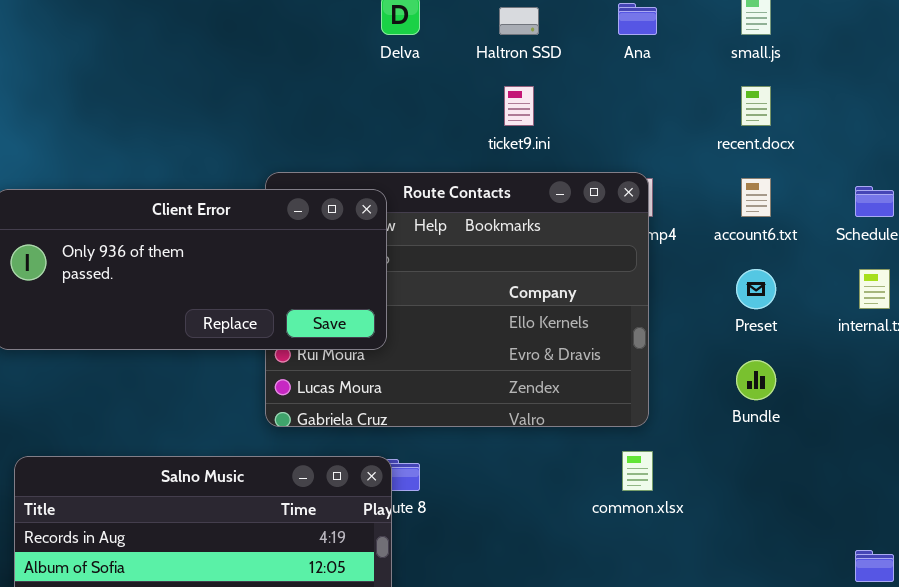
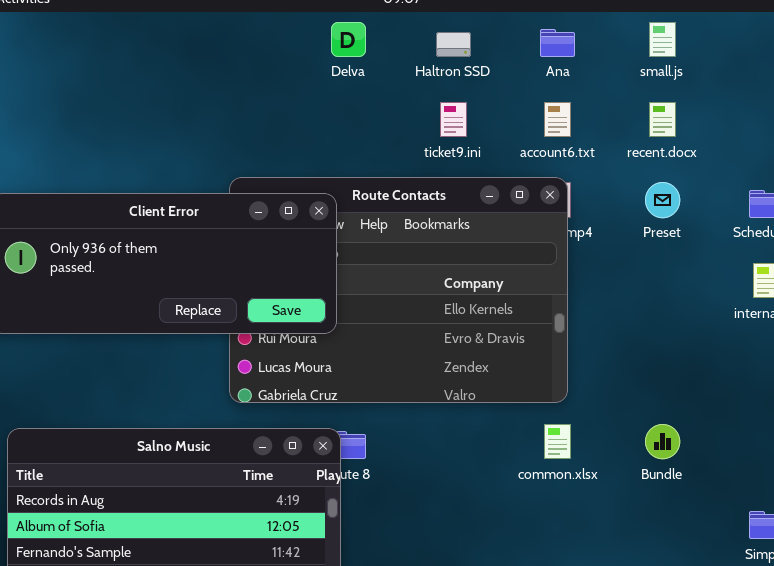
account6.txt: [741,178,771,217] -> [544,102,571,137], moved
Preset: [736,269,776,309] -> [645,182,680,218], moved
Bundle: [736,360,776,400] -> [645,424,680,459], moved

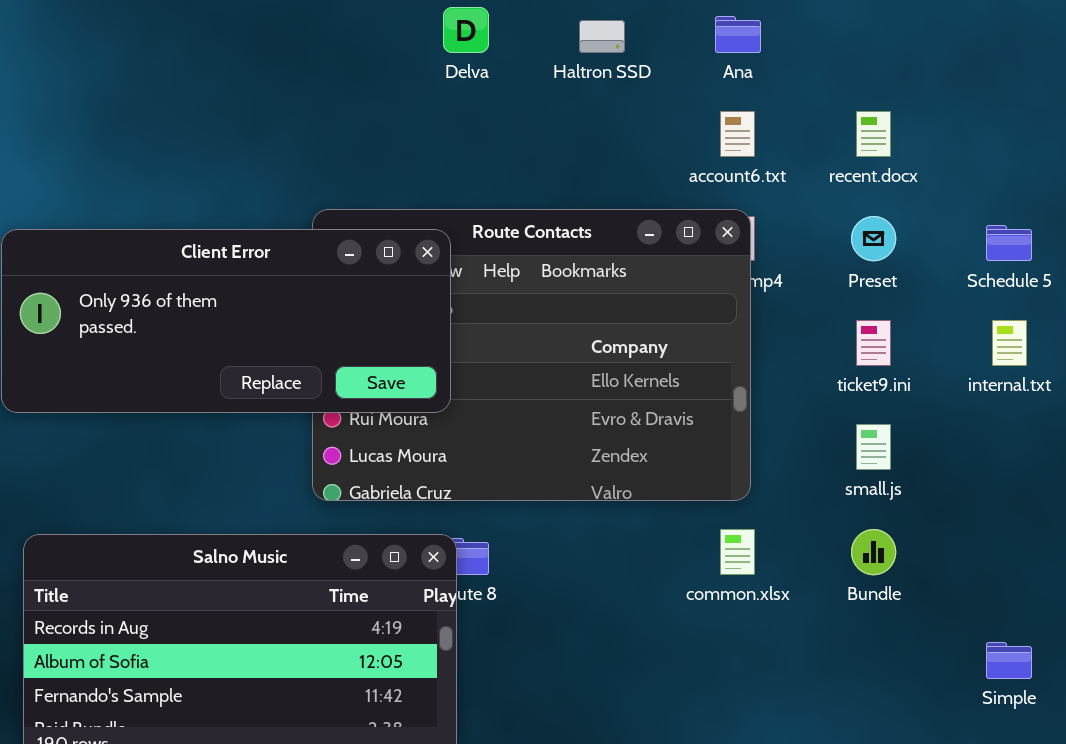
small.js: [649,22,676,57] -> [856,424,891,470], moved
ticket9.ini: [440,102,467,137] -> [856,320,891,366], moved

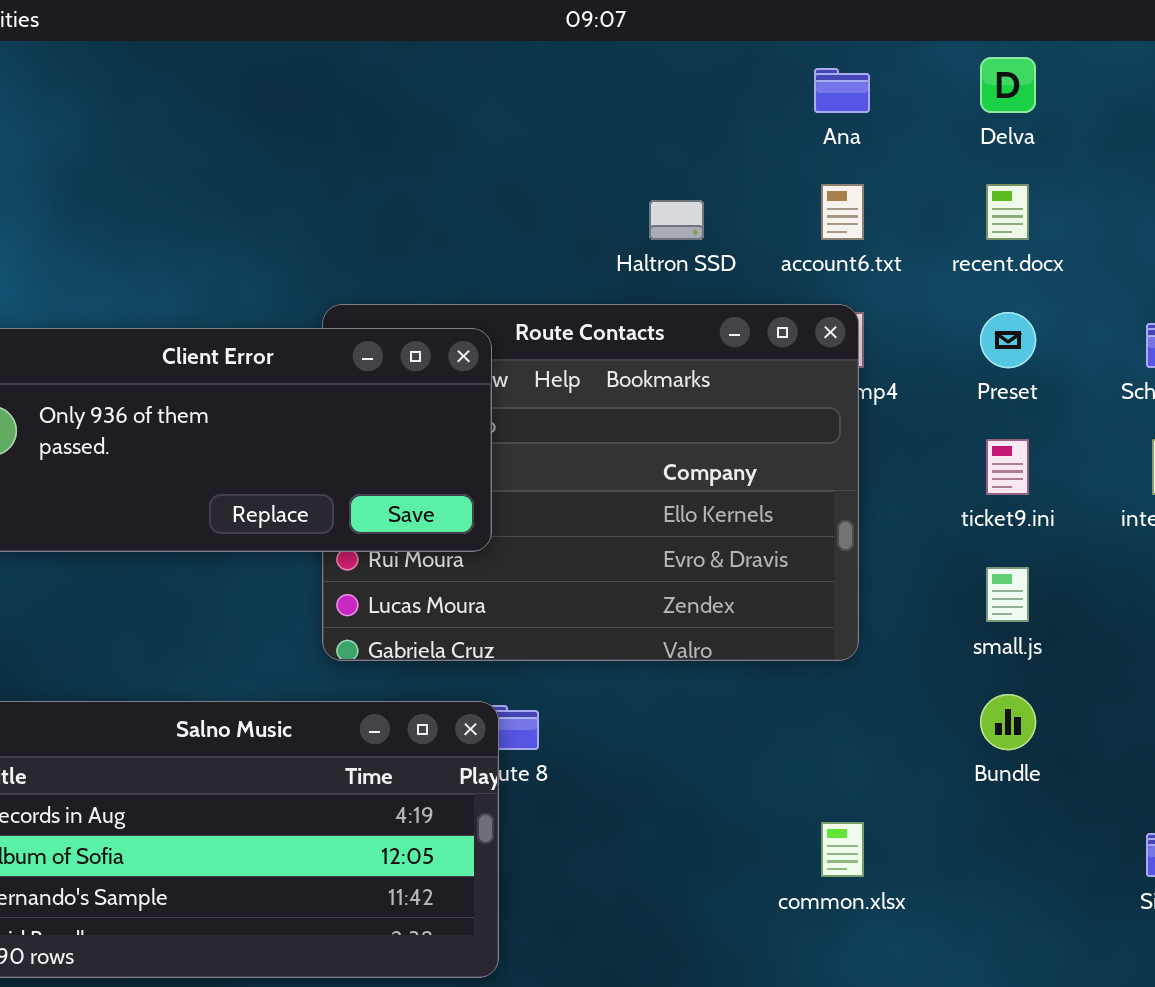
Delva: [443,7,489,53] -> [980,57,1036,113], moved
Haltron SSD: [579,20,625,53] -> [649,200,704,240], moved
common.xlsx: [720,529,755,575] -> [821,822,864,877], moved

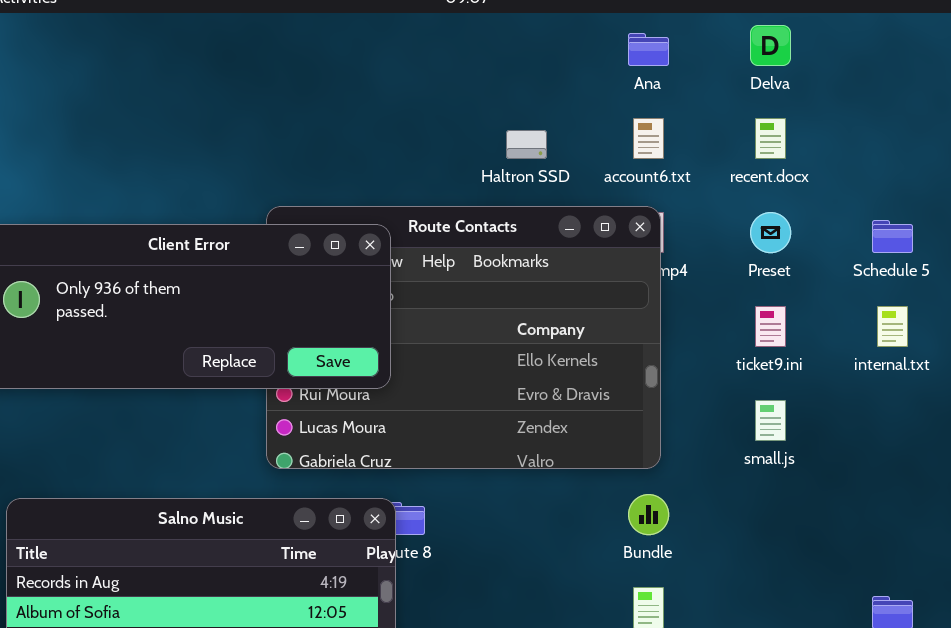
Bundle: [980,694,1036,750] -> [628,494,669,535], moved

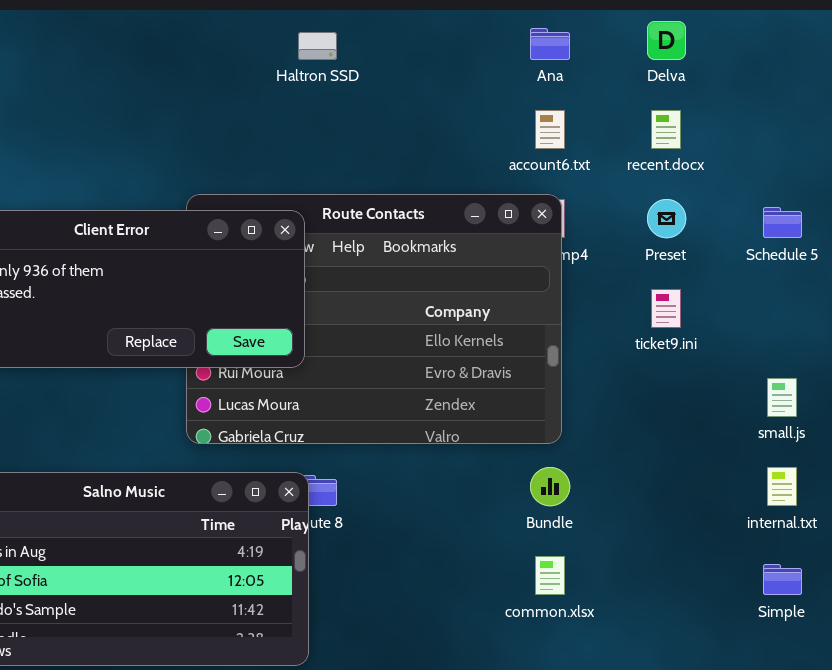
Haltron SSD: [506,130,547,159] -> [298,32,337,60], moved
internal.txt: [877,306,908,347] -> [767,467,797,506], moved
small.js: [755,400,786,441] -> [767,378,797,417], moved

